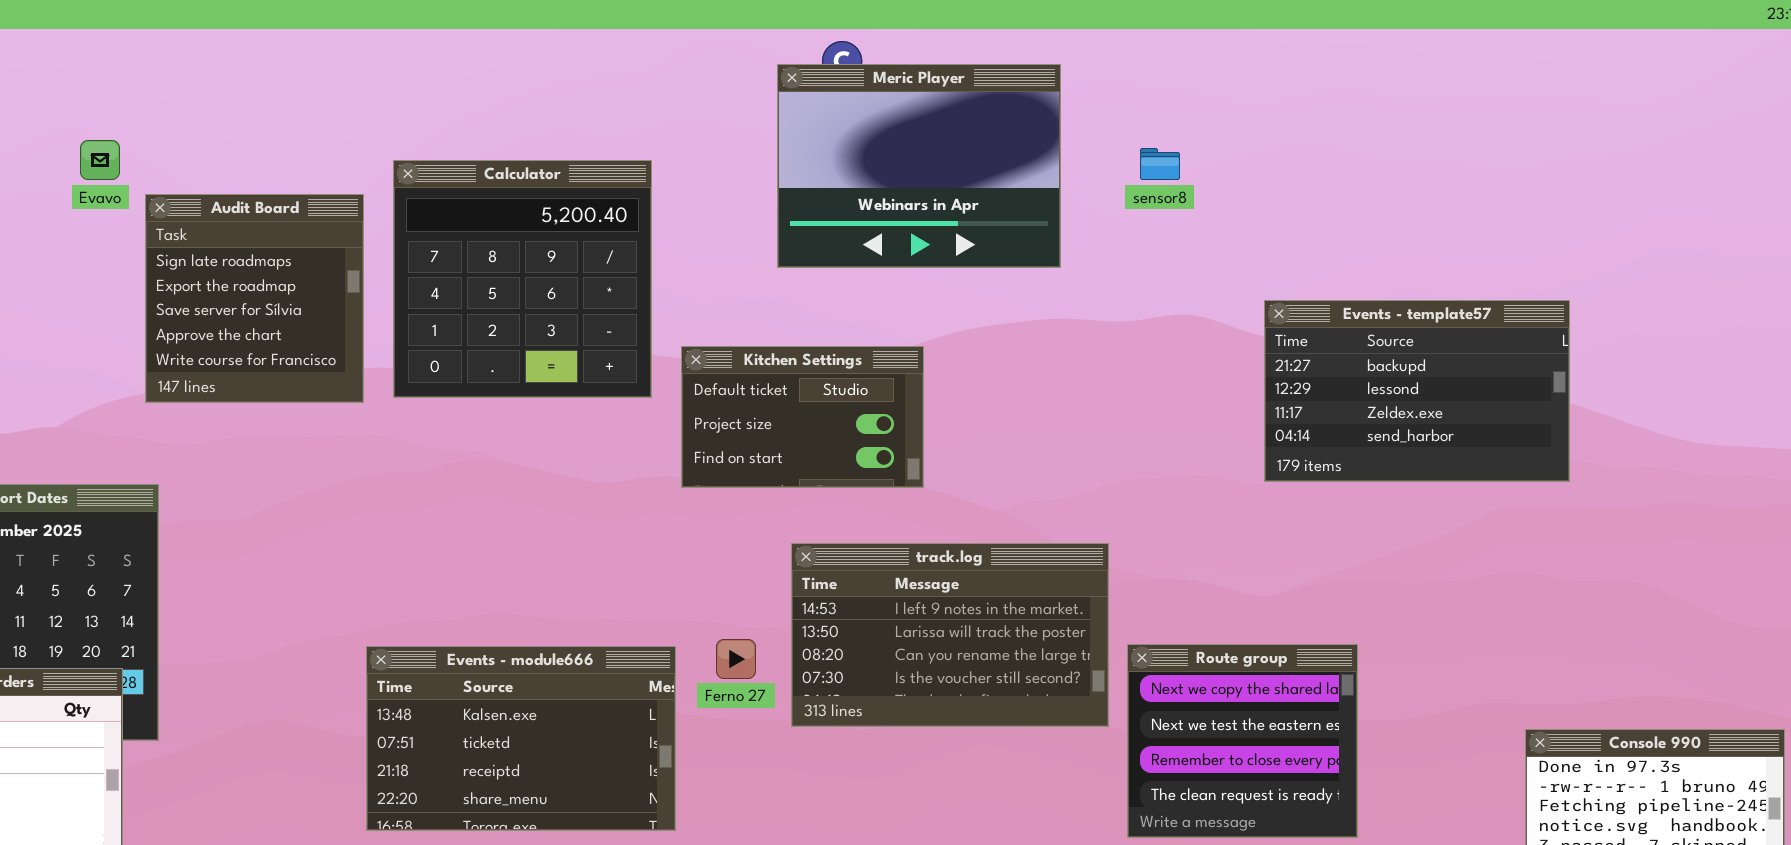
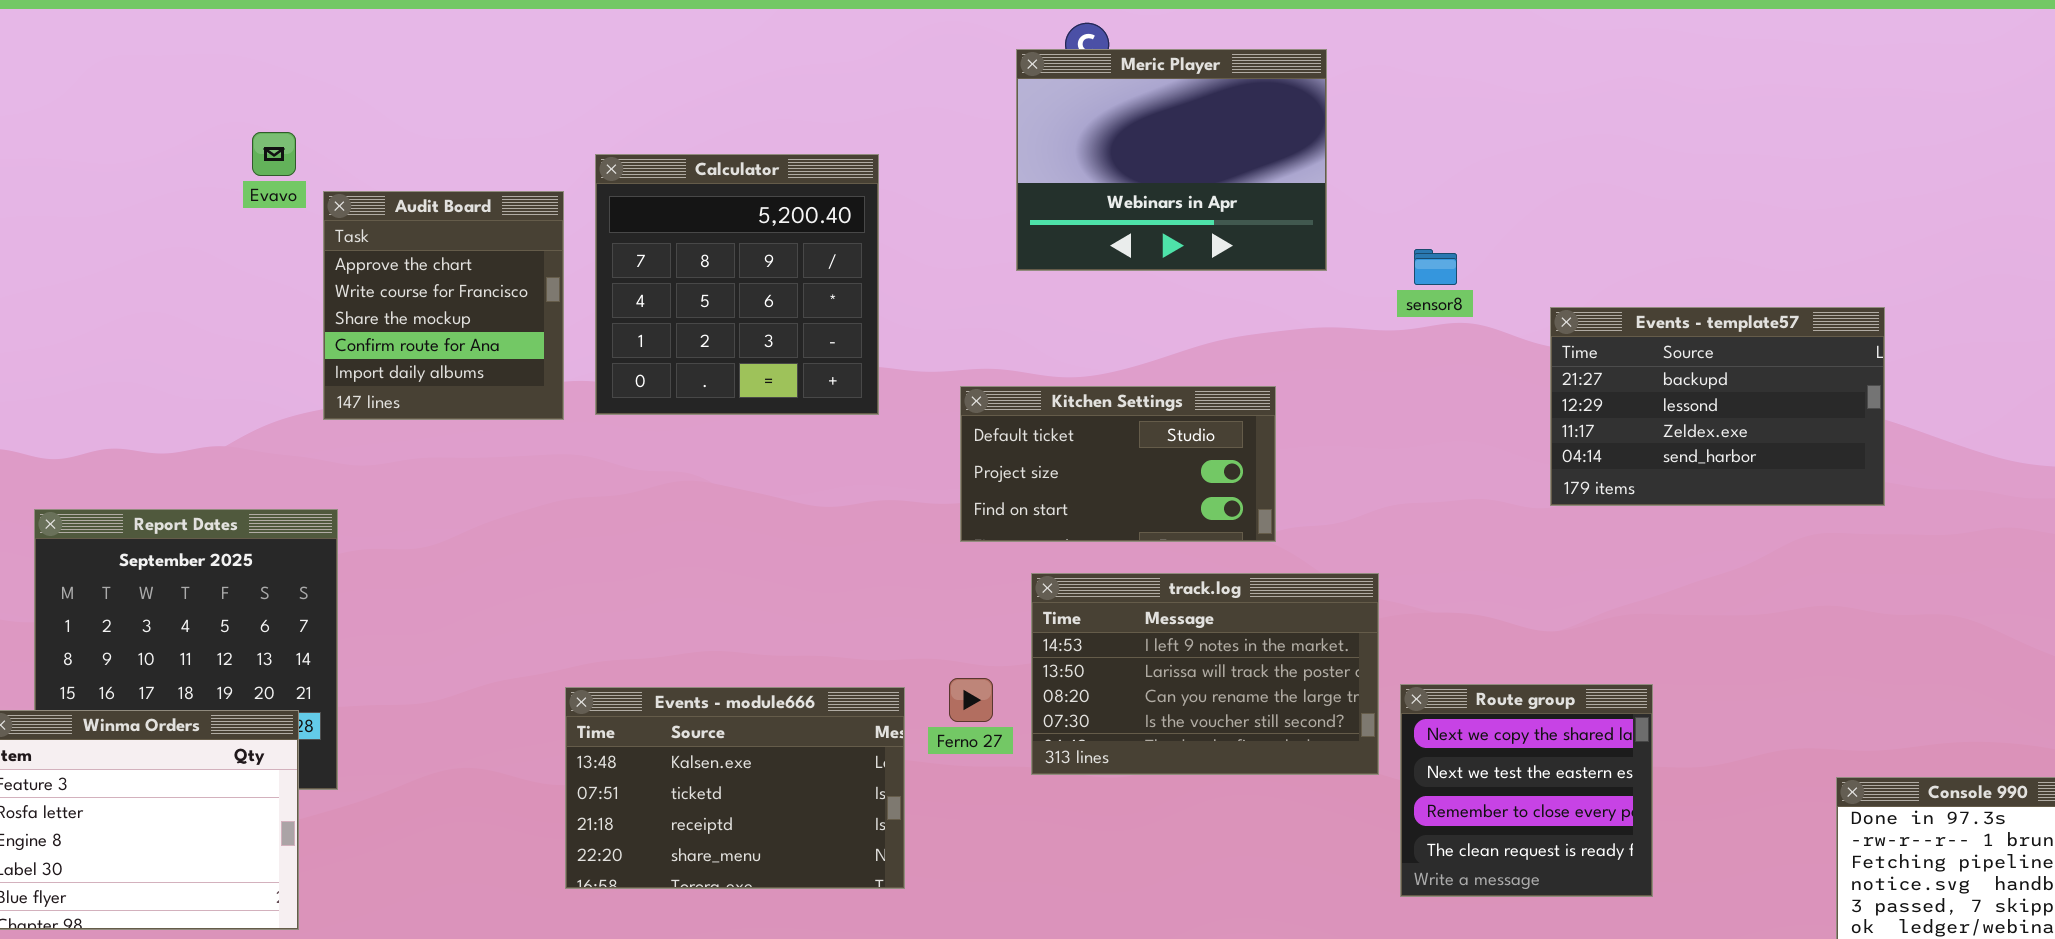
sensor8: [1140,148,1180,180] -> [1414,249,1457,285], moved
Audit Board: [145,194,364,403] -> [323,191,564,420], scrolled down 3 rows
Kitchen Settings: [681,346,924,488] -> [960,386,1276,542], moved, resized

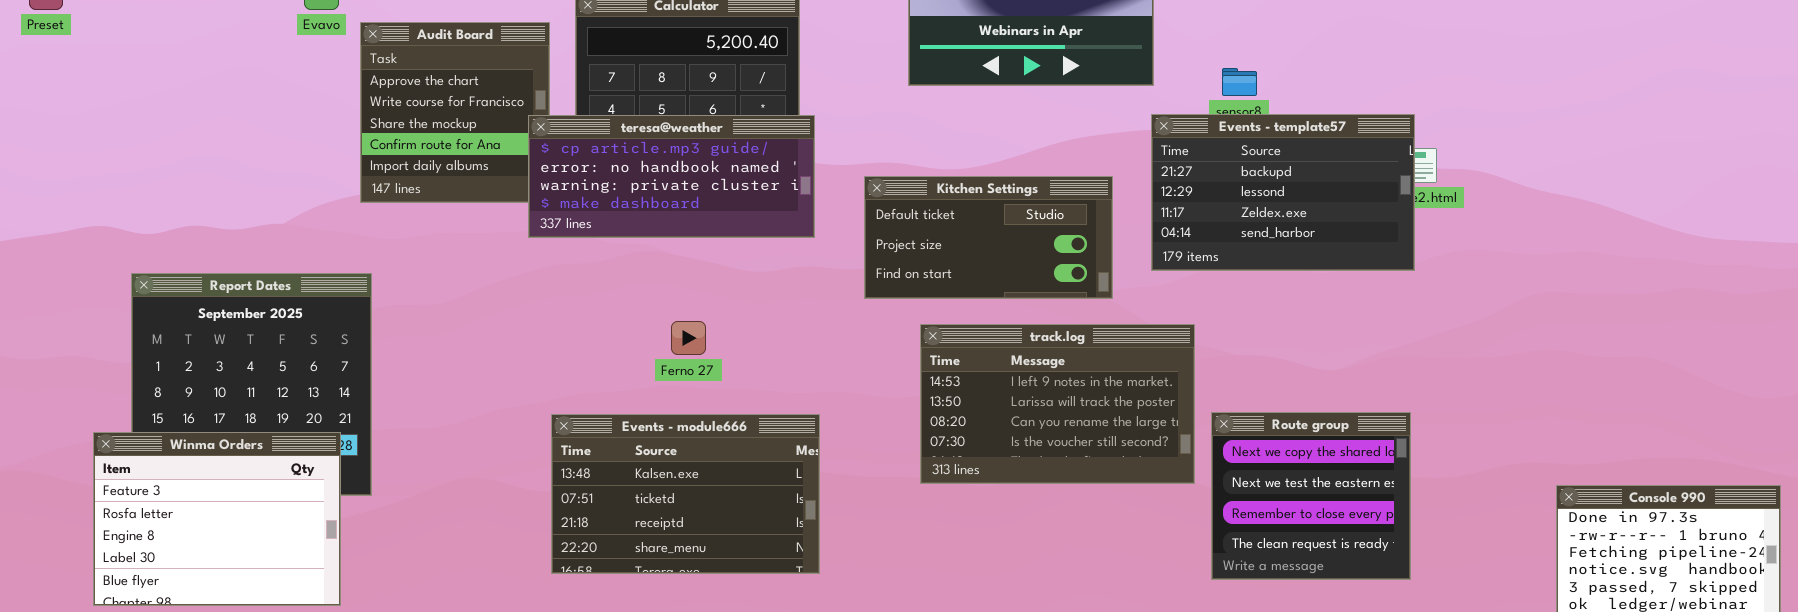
Events - template57: [1550,307,1885,506] -> [1151,114,1415,271], moved
teresa@weather: none -> [528,115,815,238], opened
Ferno 27: [949,678,993,722] -> [671,321,706,355], moved

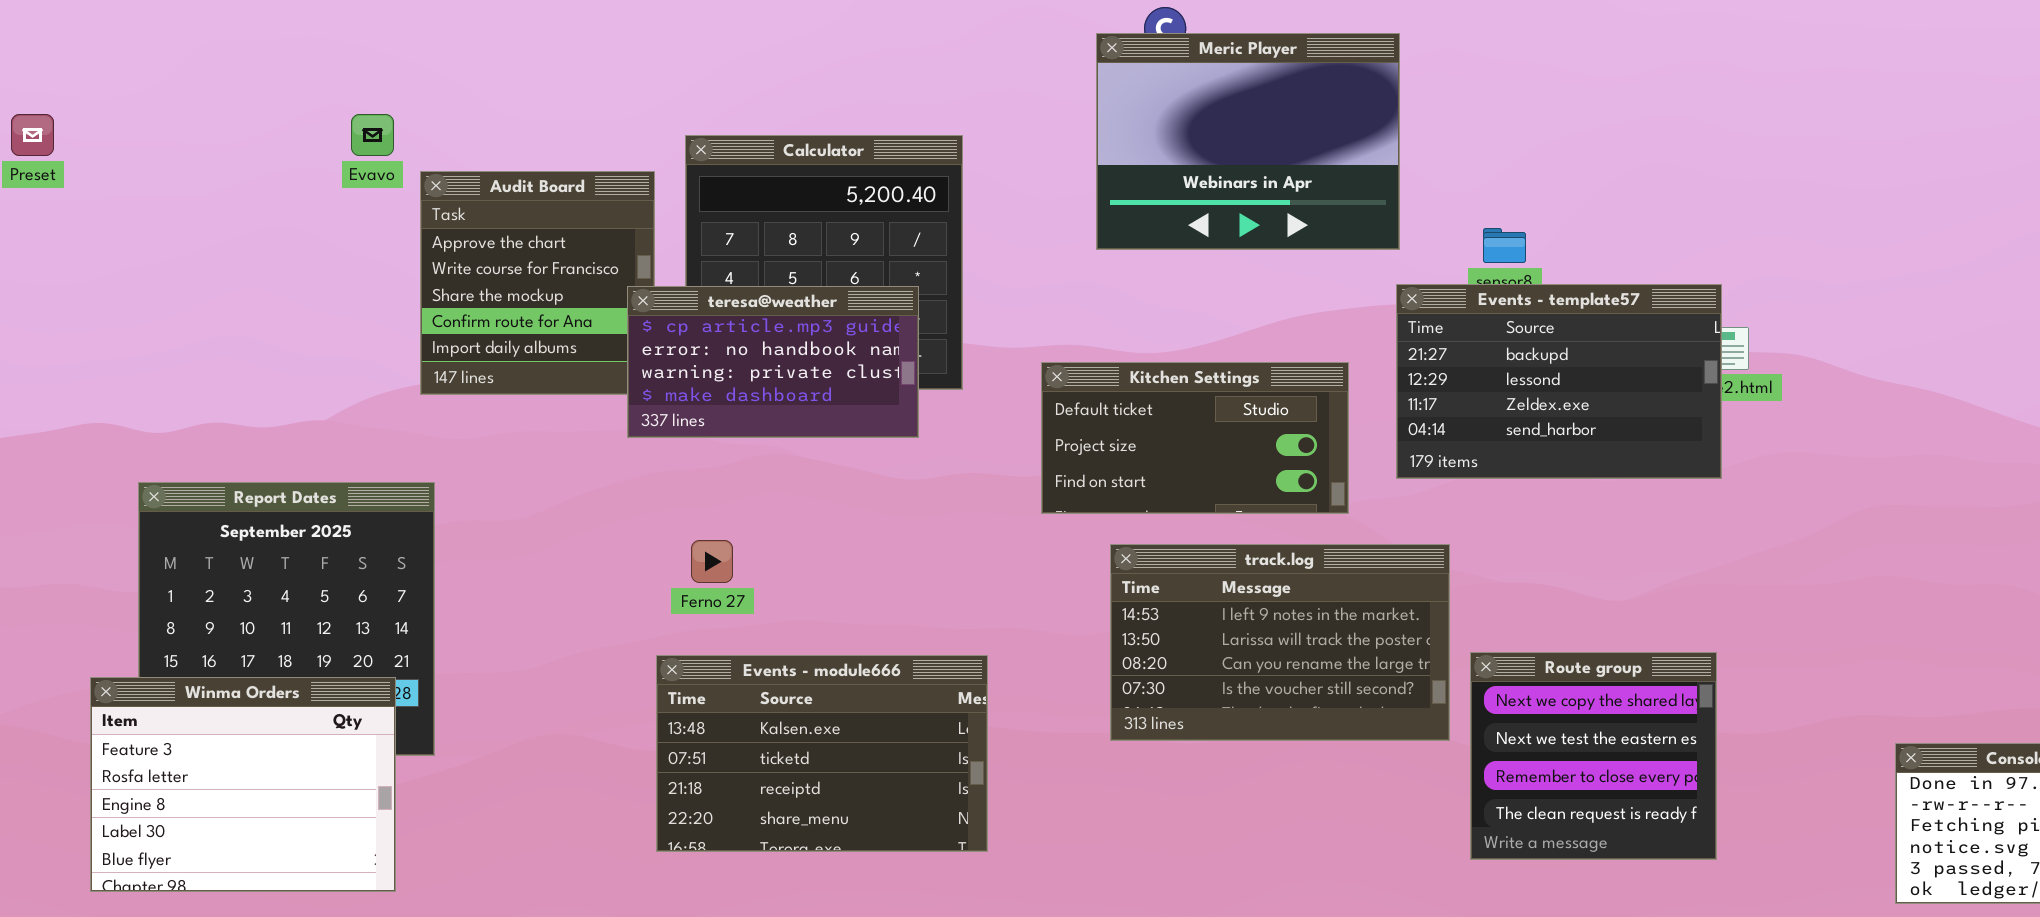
teresa@weather: [528,115,815,238] -> [627,286,919,438], resized
Ferno 27: [671,321,706,355] -> [691,540,733,583], moved

